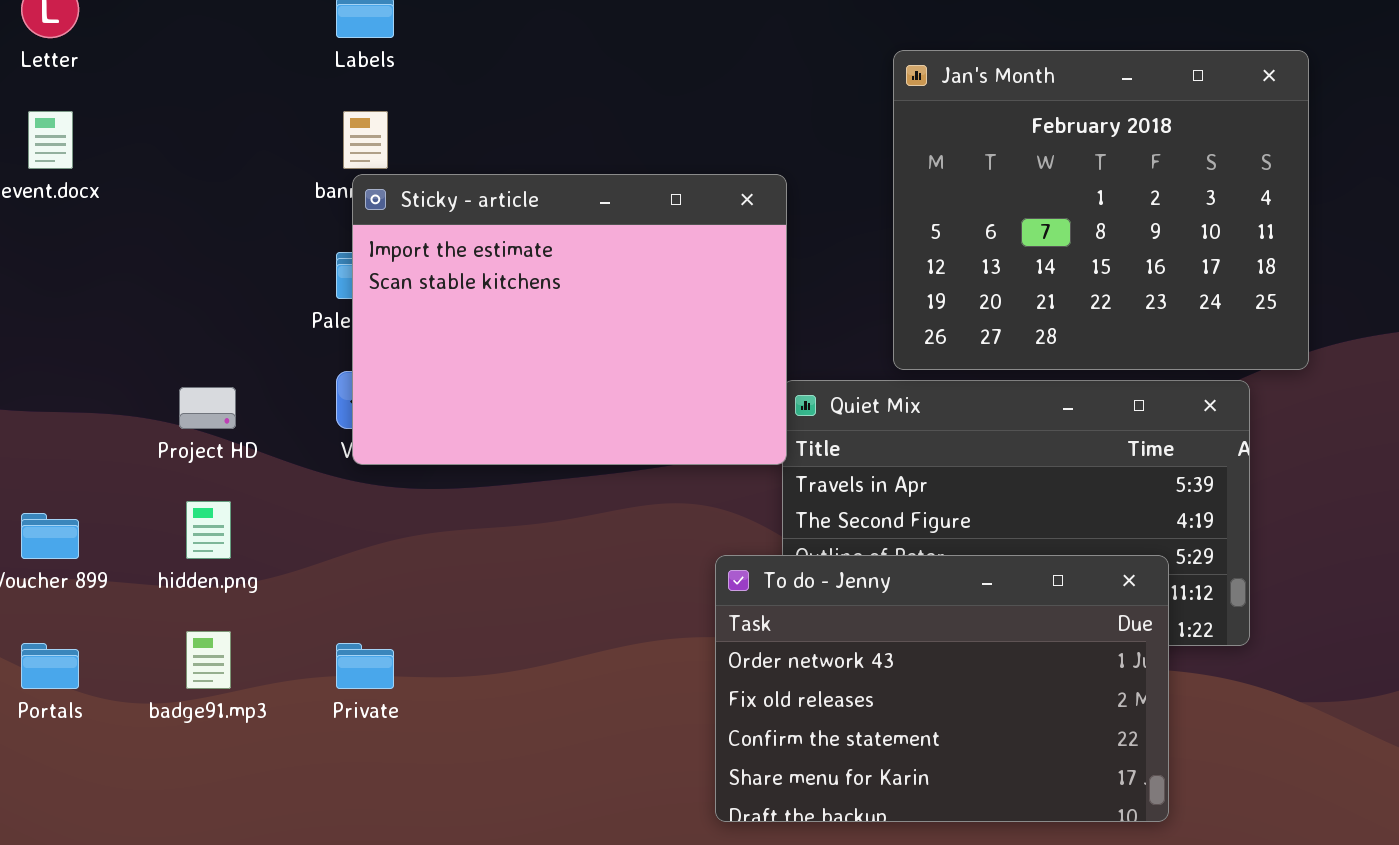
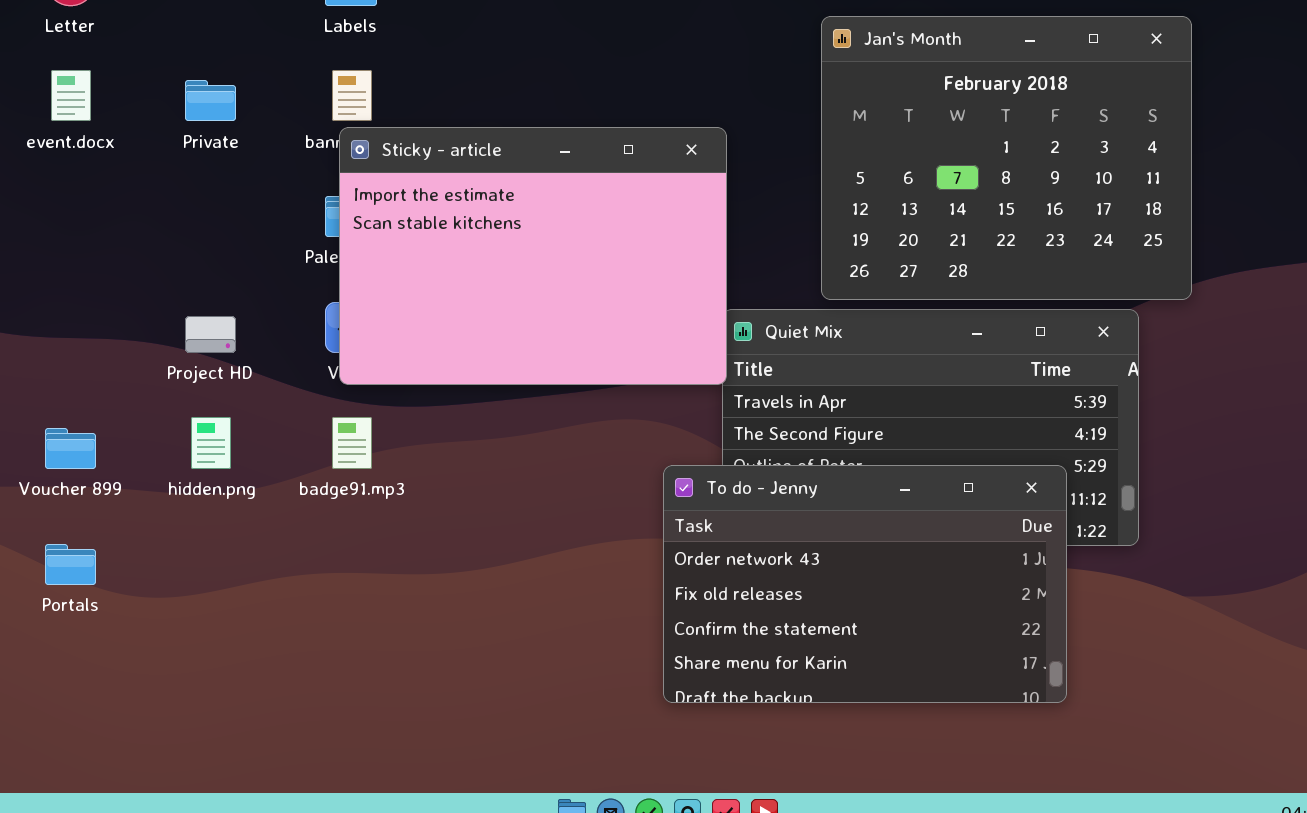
badge91.mp3: [186,631,231,689] -> [332,417,372,469], moved
Private: [336,643,394,689] -> [185,80,236,121], moved

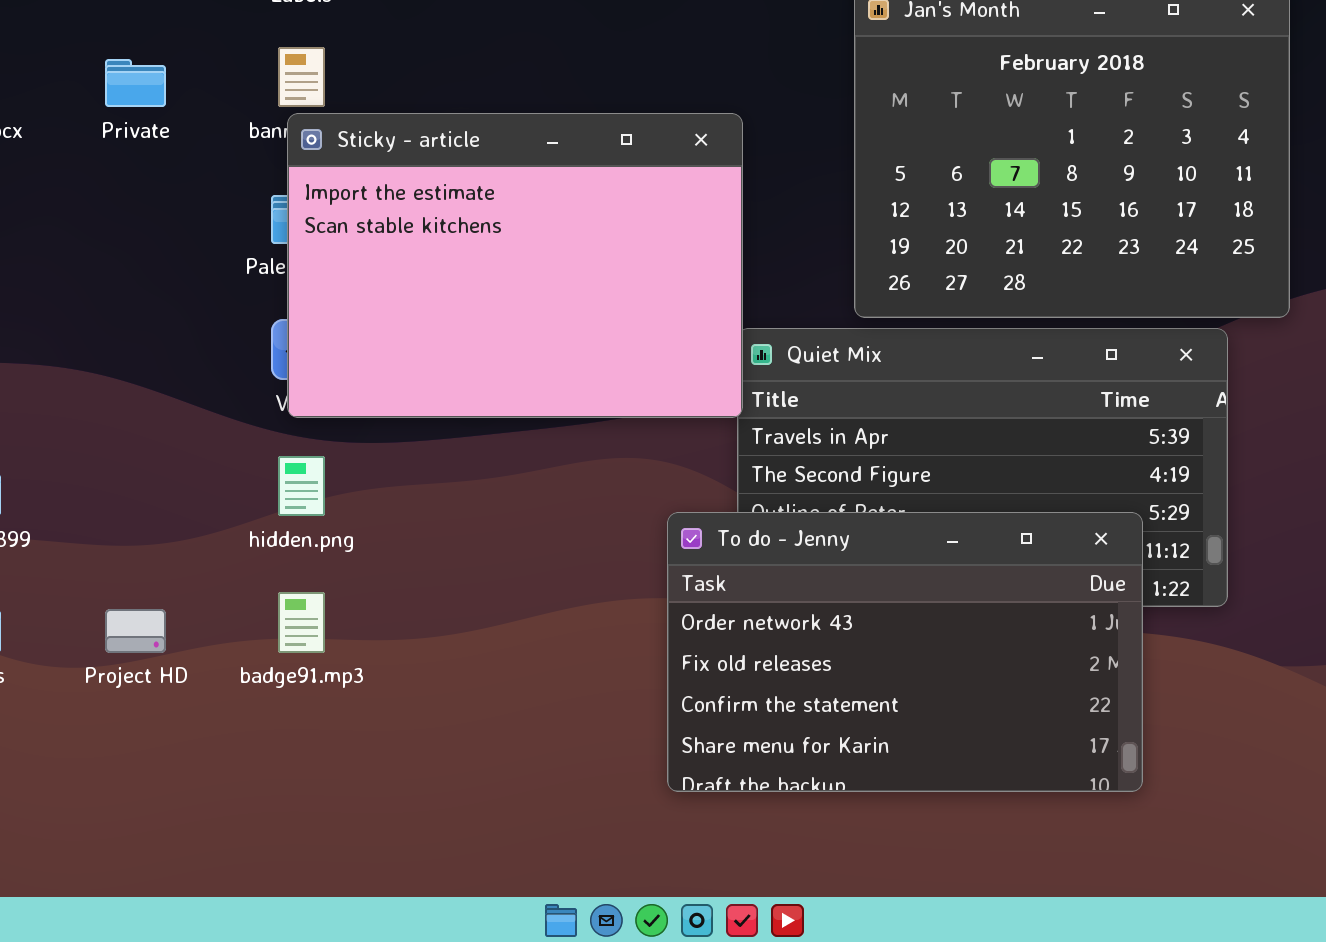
Project HD: [185,316,236,353] -> [105,609,166,653], moved
hidden.png: [191,417,231,469] -> [278,456,325,516], moved
badge91.mp3: [332,417,372,469] -> [278,592,325,653], moved

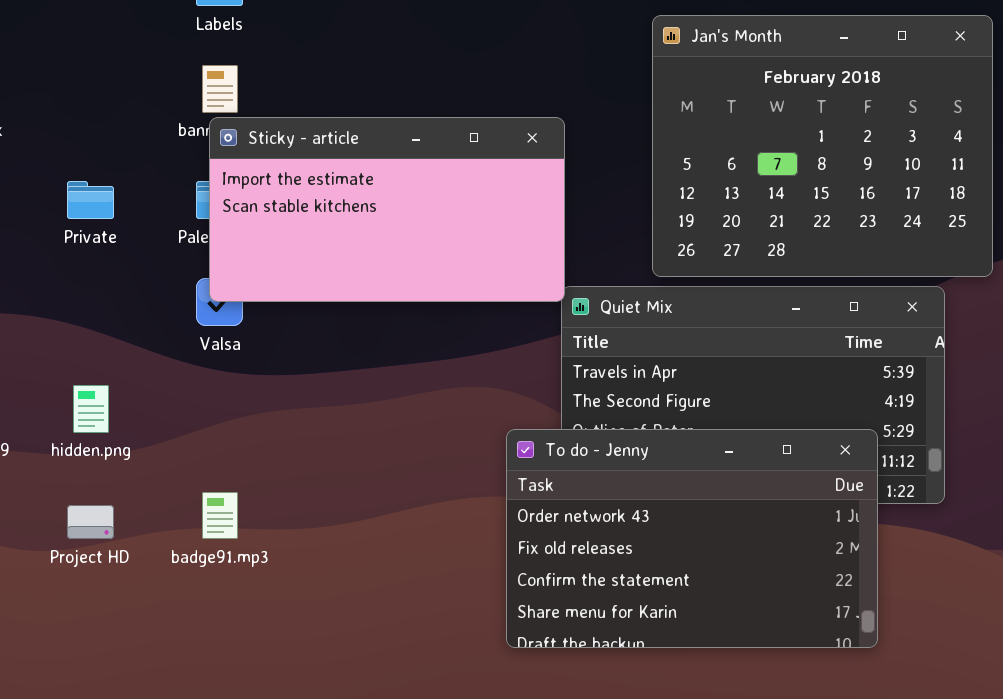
Private: [105,59,166,107] -> [67,181,114,219], moved
Sticky - article: [287,113,743,418] -> [209,117,565,302], resized
hidden.png: [278,456,325,516] -> [73,385,109,433], moved

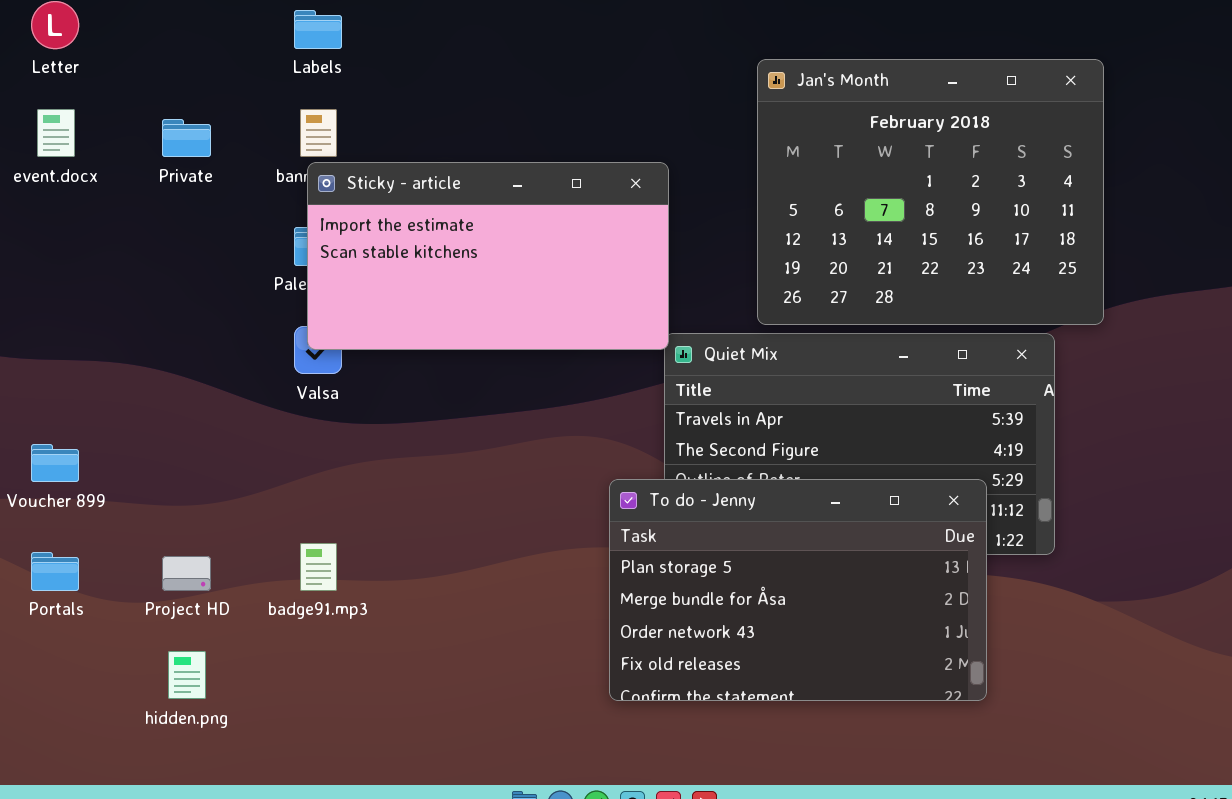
Private: [67,181,114,219] -> [162,119,211,157], moved
hidden.png: [73,385,109,433] -> [168,651,206,699], moved
To do - Jenny: [506,429,878,648] -> [609,479,987,701], scrolled up 2 rows

